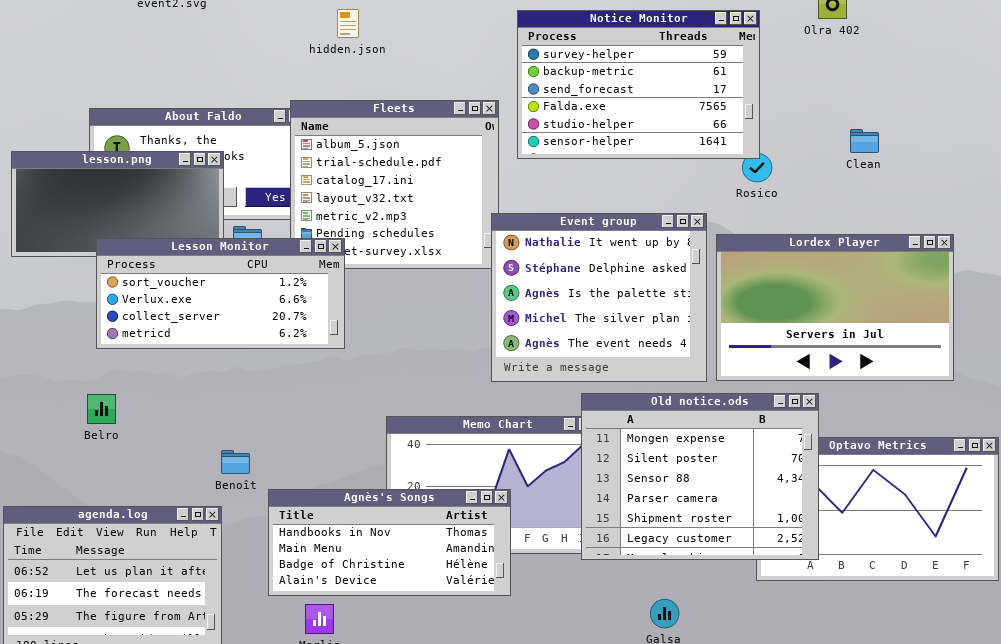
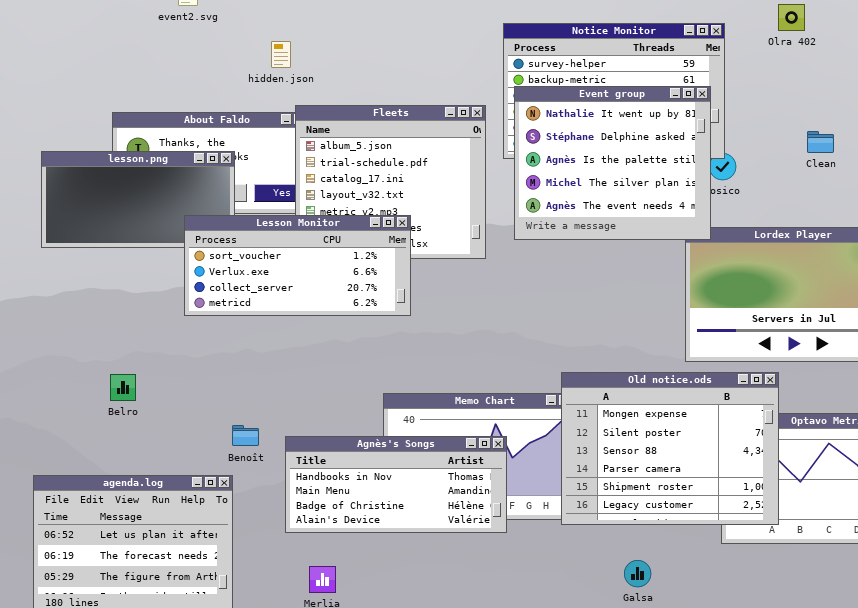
hidden.json: [337,9,359,38] -> [271,41,291,68], moved
Event group: [491,213,707,382] -> [514,86,711,240], moved
Lesson Monitor: [96,238,345,349] -> [184,215,411,316], moved
Agnès's Songs: [268,489,511,596] -> [285,436,507,533], moved

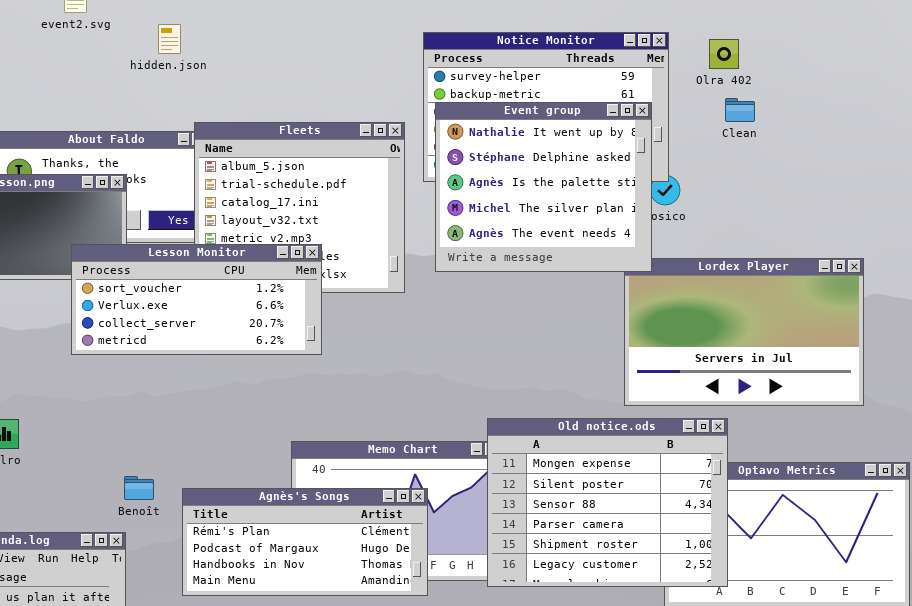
Olra 402: [778,4,805,31] -> [709,39,739,69], moved
hidden.json: [271,41,291,68] -> [158,24,181,54], moved
Clean: [807,131,834,153] -> [725,98,755,122], moved
Agnès's Songs: [285,436,507,533] -> [182,488,428,596], scrolled up 2 rows

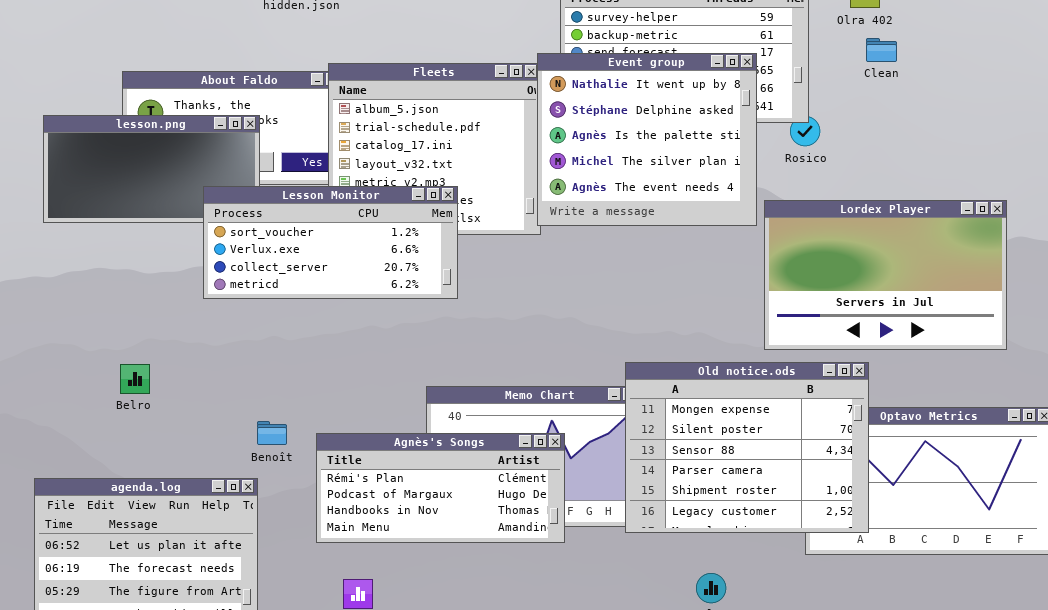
Event group: [435,102,652,272] -> [537,53,757,226], moved

